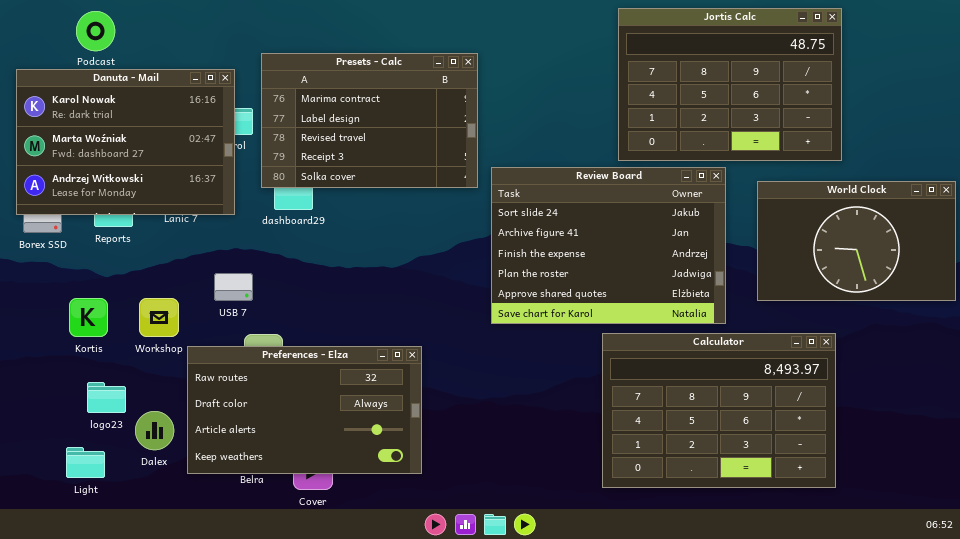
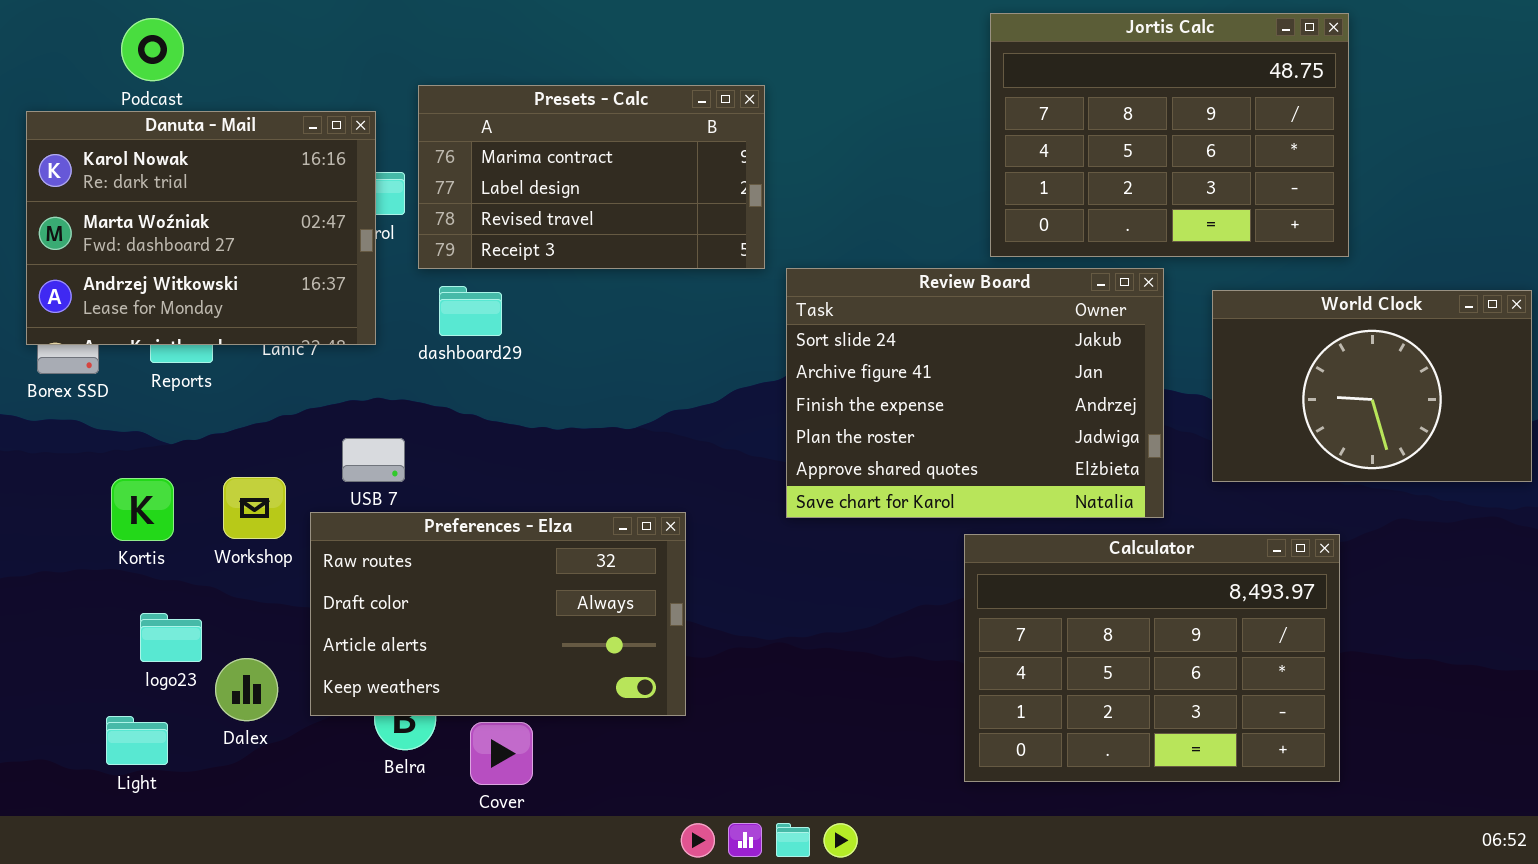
Presets - Calc: [261,53,478,188] -> [418,85,765,269], resized
Preferences - Elza: [187,346,422,474] -> [310,512,686,716], moved

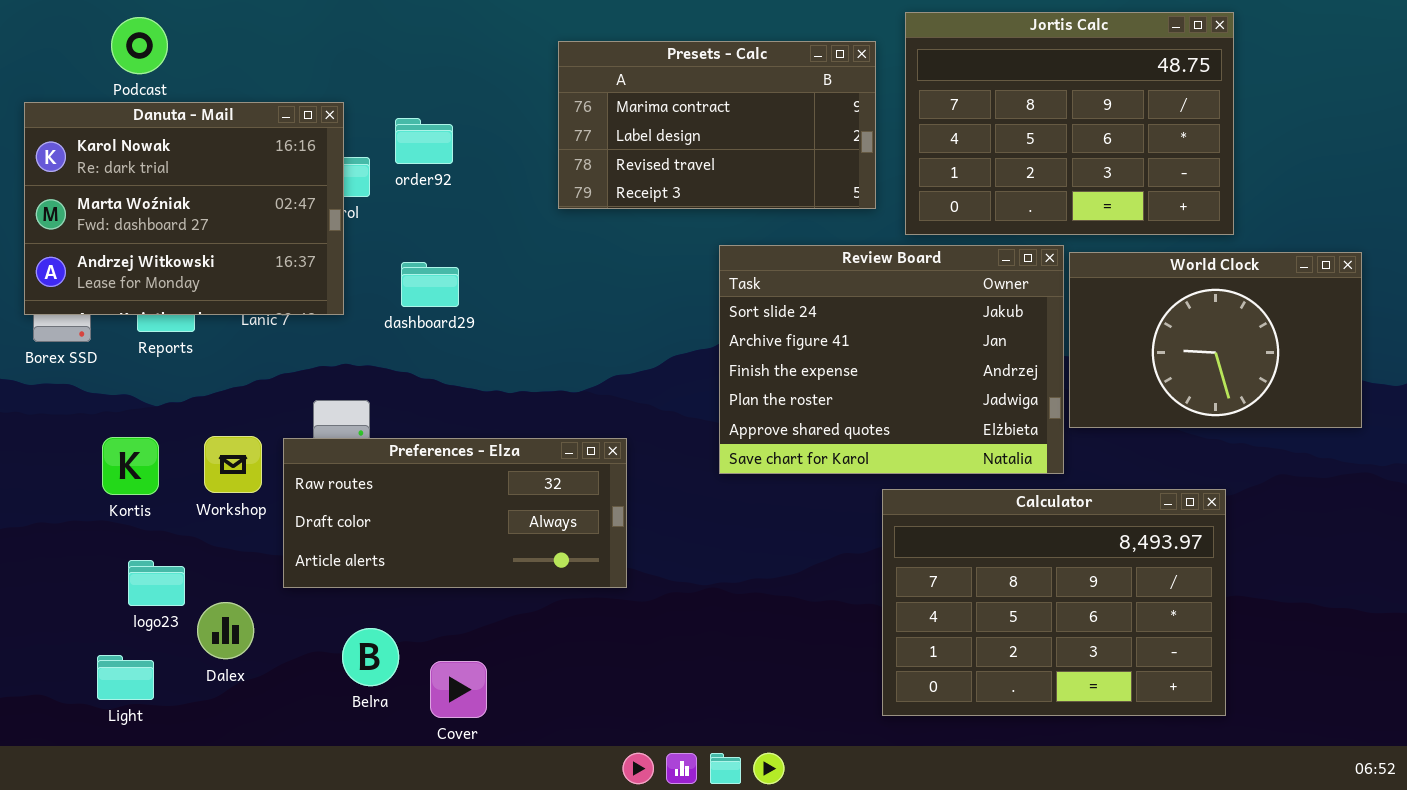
Presets - Calc: [418,85,765,269] -> [558,41,876,209], moved
World Clock: [1212,290,1532,482] -> [1069,252,1362,428], moved
Preferences - Elza: [310,512,686,716] -> [283,438,627,588], moved, resized

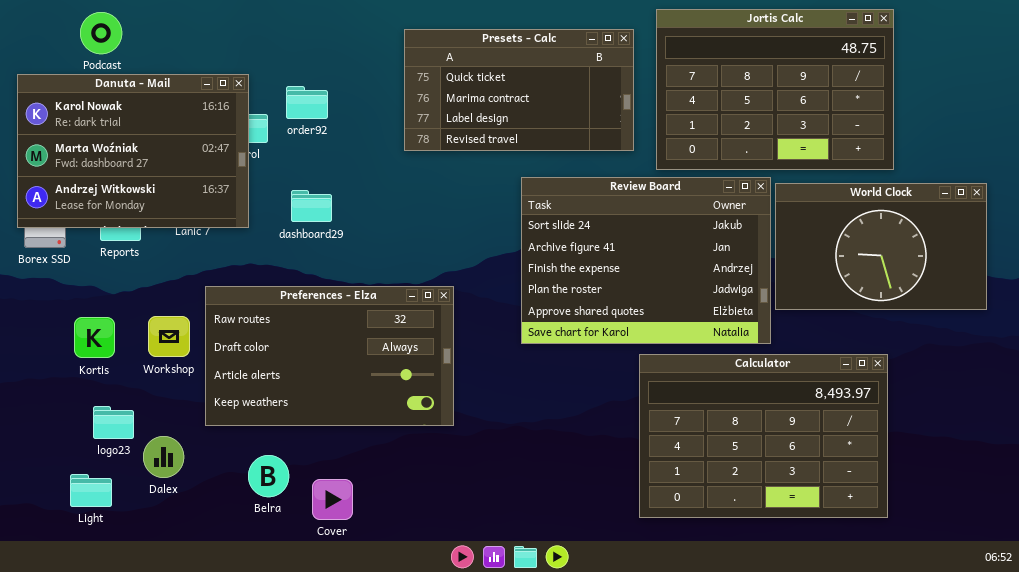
Presets - Calc: [558,41,876,209] -> [404,29,634,151], scrolled up 1 row
Preferences - Elza: [283,438,627,588] -> [205,286,454,426], resized

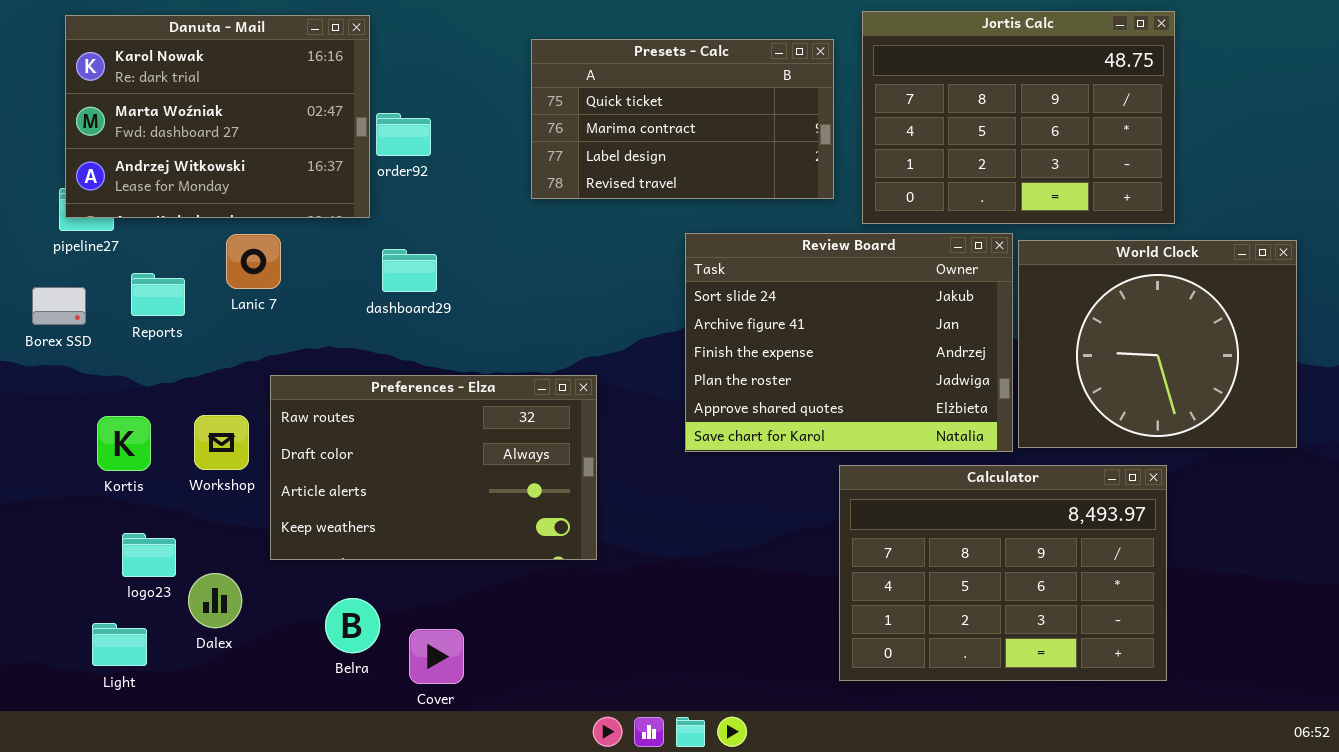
Danuta - Mail: [17,74,249,228] -> [65,15,370,218], moved
World Clock: [775,183,987,310] -> [1018,240,1297,448], resized

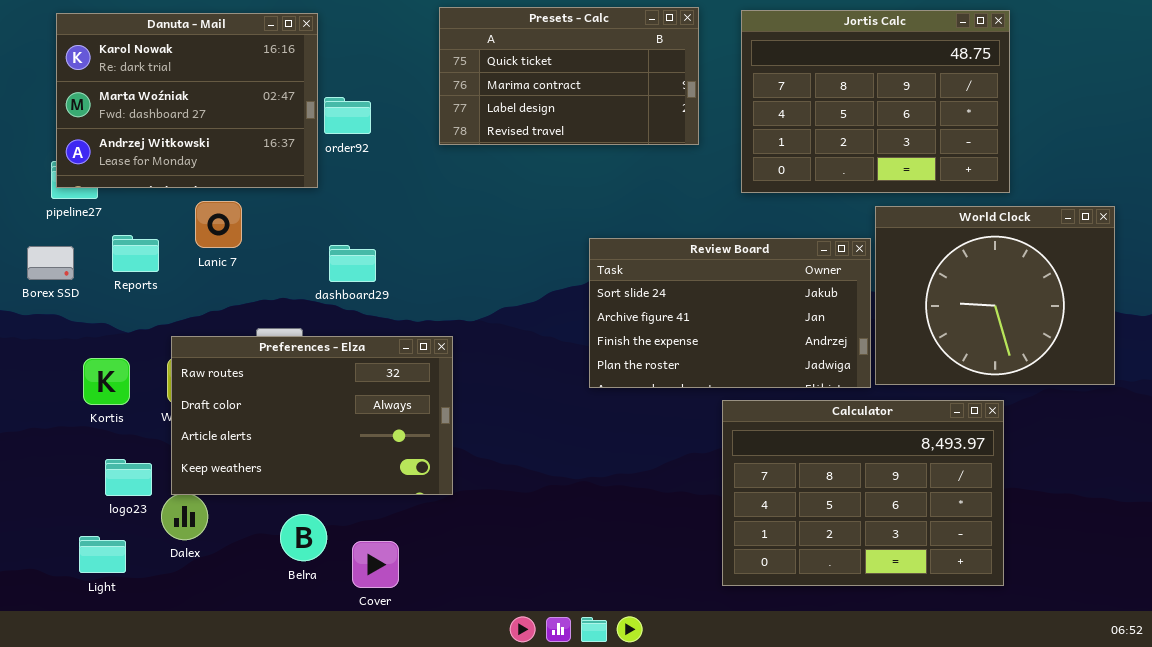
Presets - Calc: [531,39,834,199] -> [439,7,699,145], moved
Review Board: [685,233,1013,452] -> [589,238,871,388], resized
dashboard29: [382,249,437,292] -> [329,245,376,282], moved
Preferences - Elza: [270,375,597,560] -> [171,336,453,495], moved

